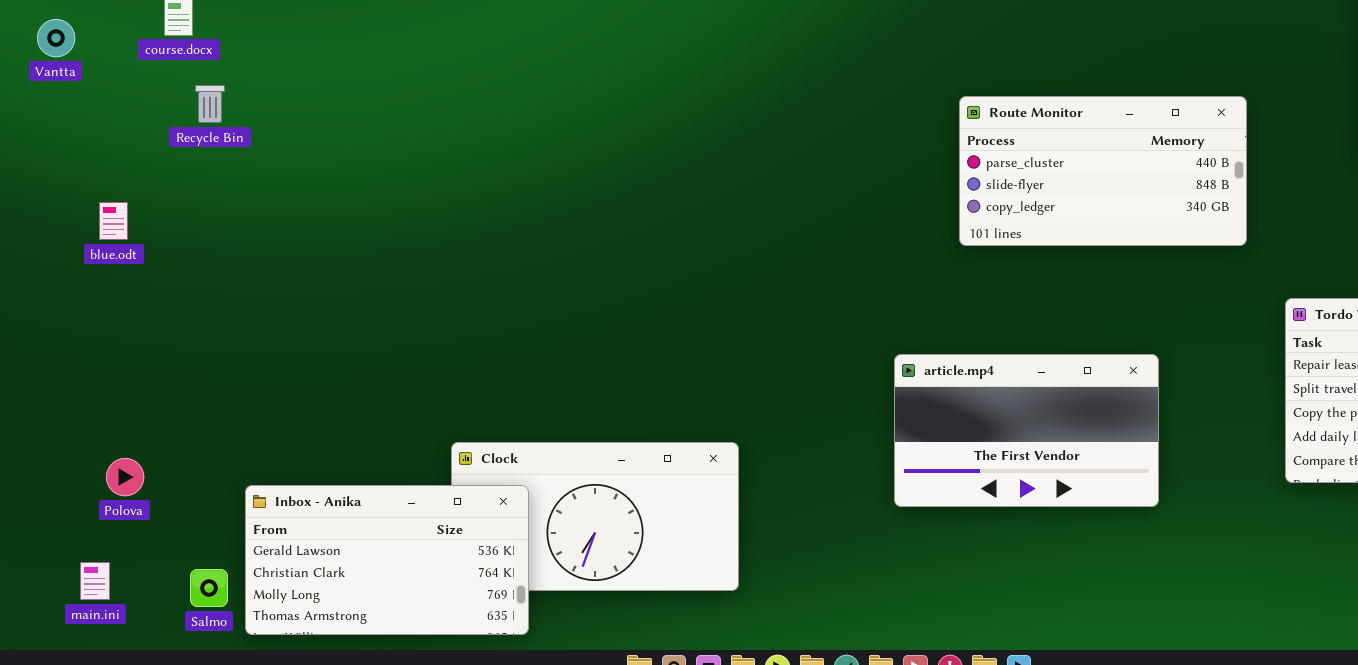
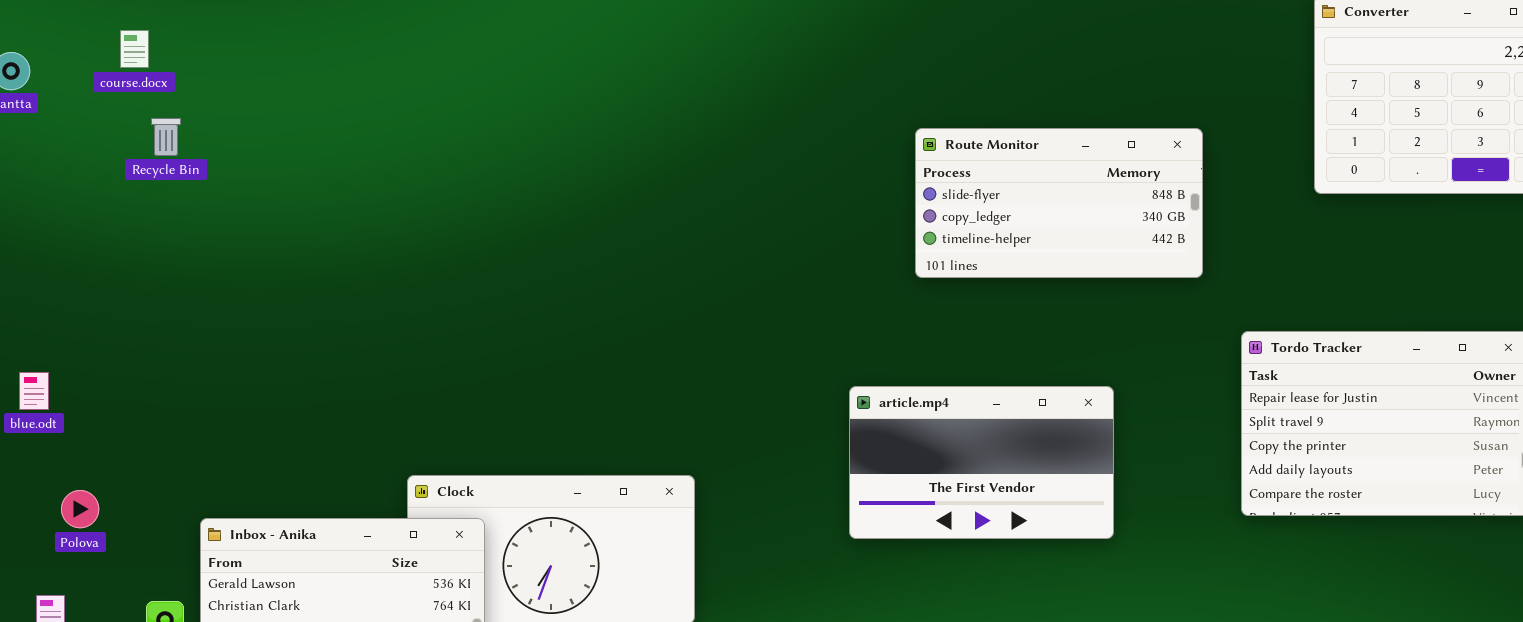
Route Monitor: [959,96,1247,246] -> [915,128,1203,278], scrolled down 1 row
blue.odt: [99,202,128,240] -> [19,372,49,410], moved

